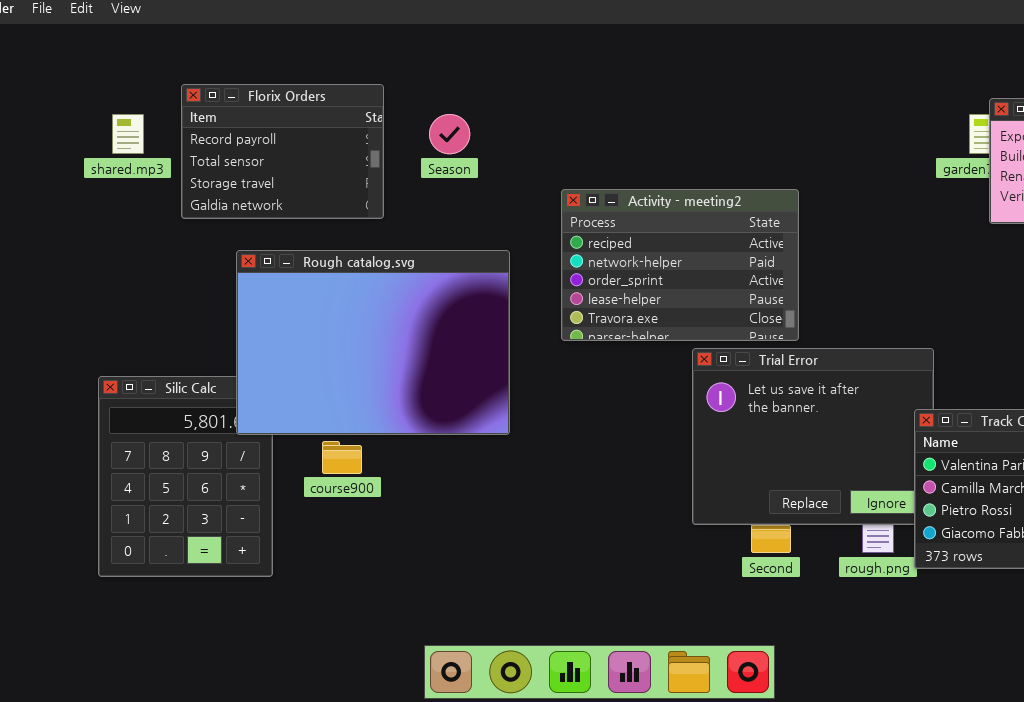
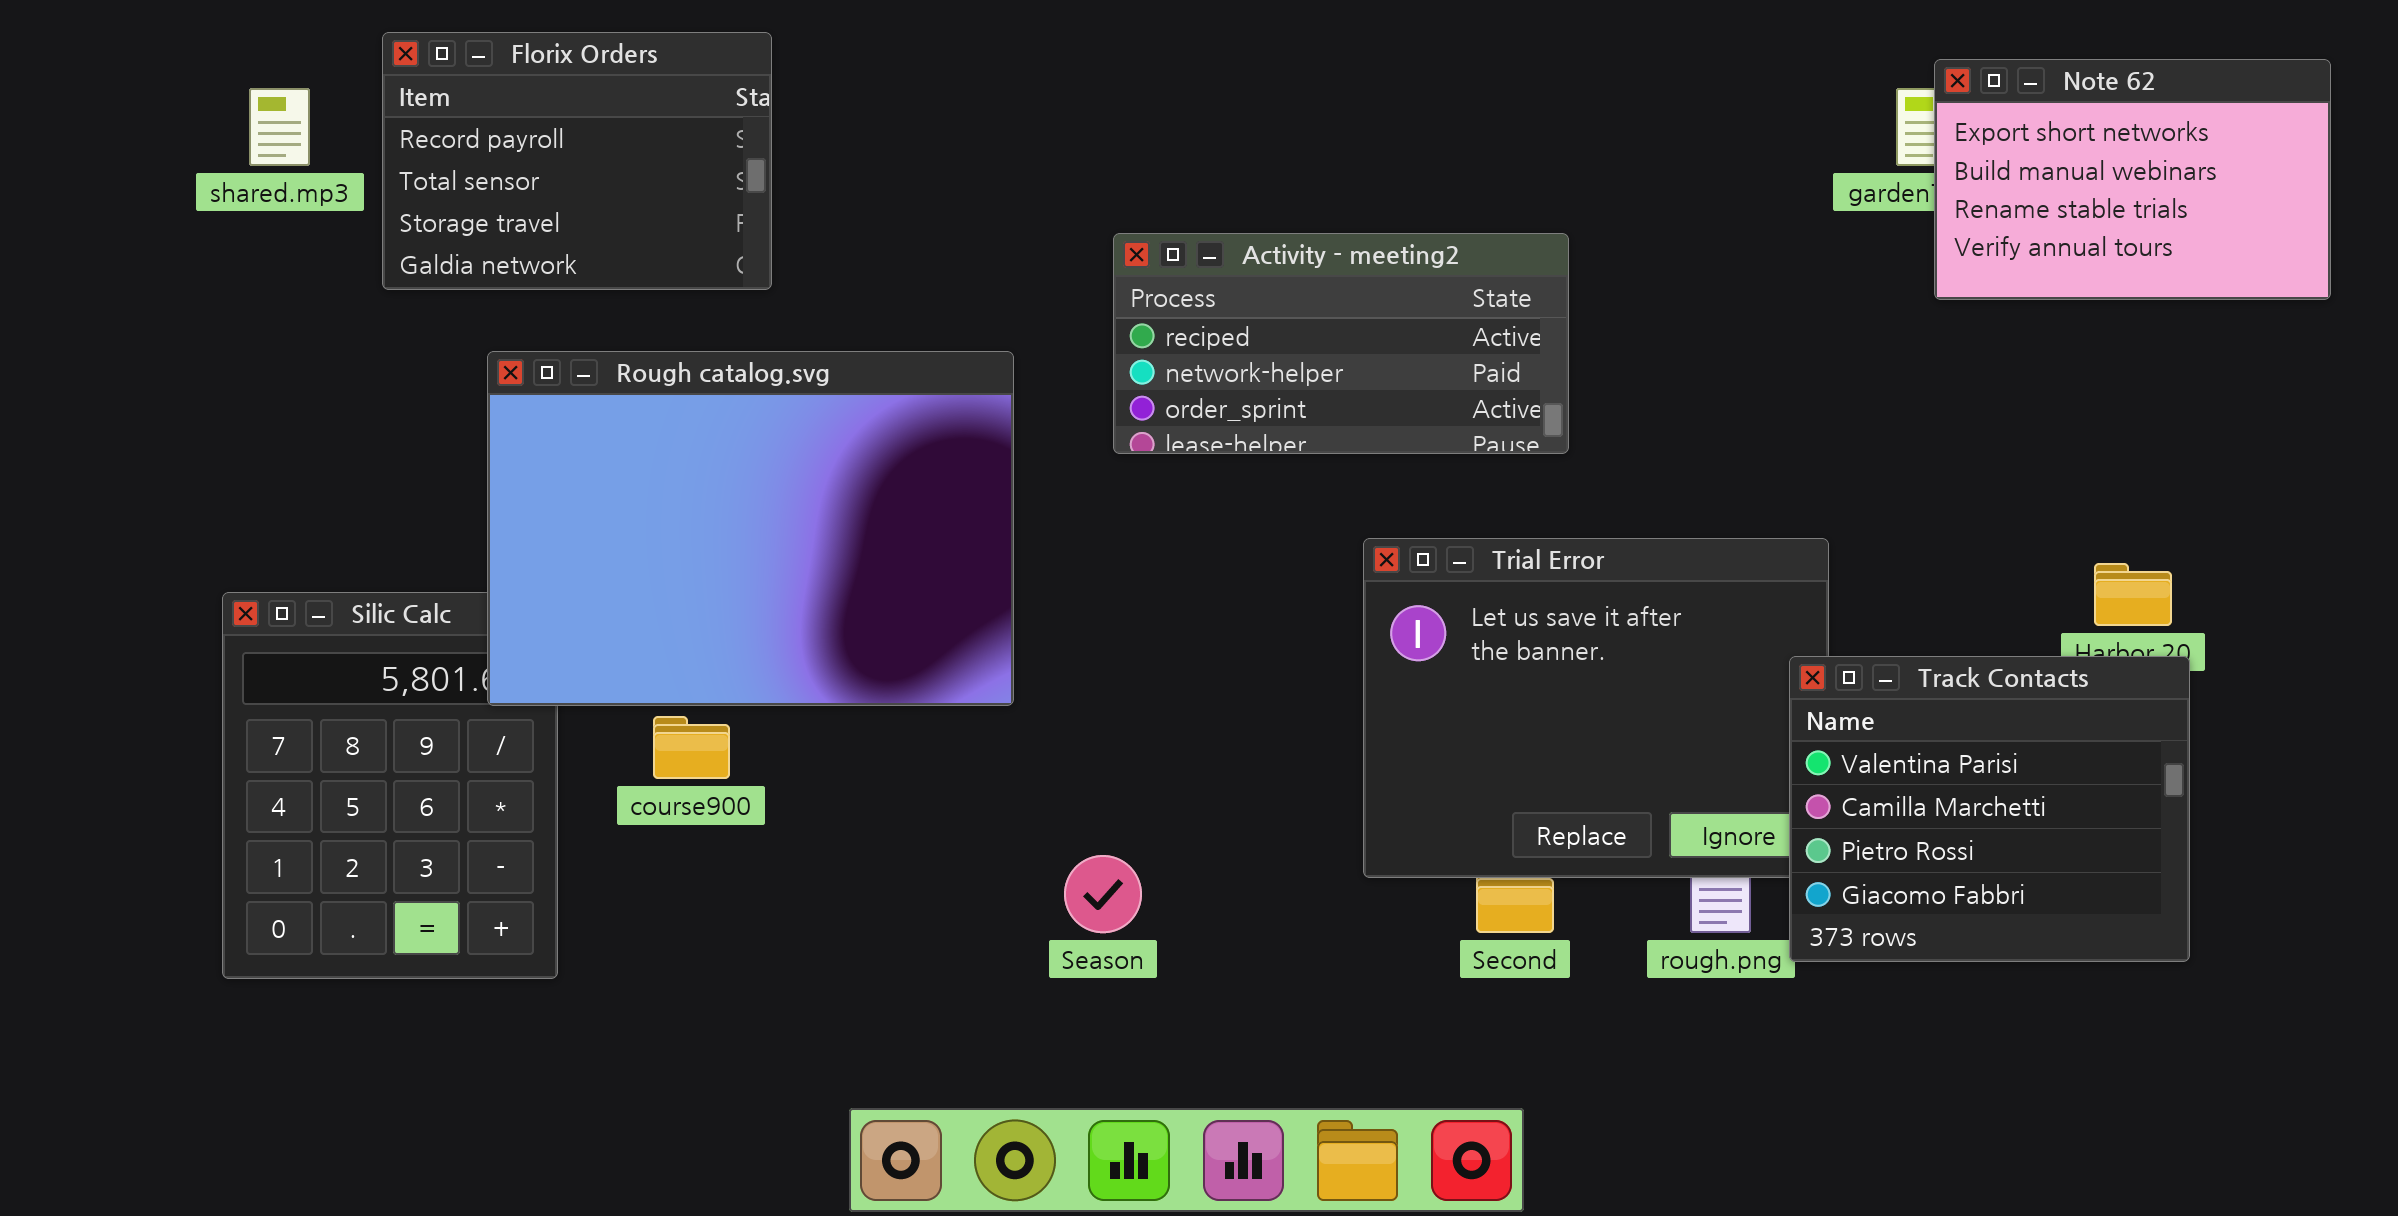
Season: [429,114,470,154] -> [1064,855,1142,933], moved
Activity - meeting2: [561,189,799,341] -> [1113,233,1569,454], resized

